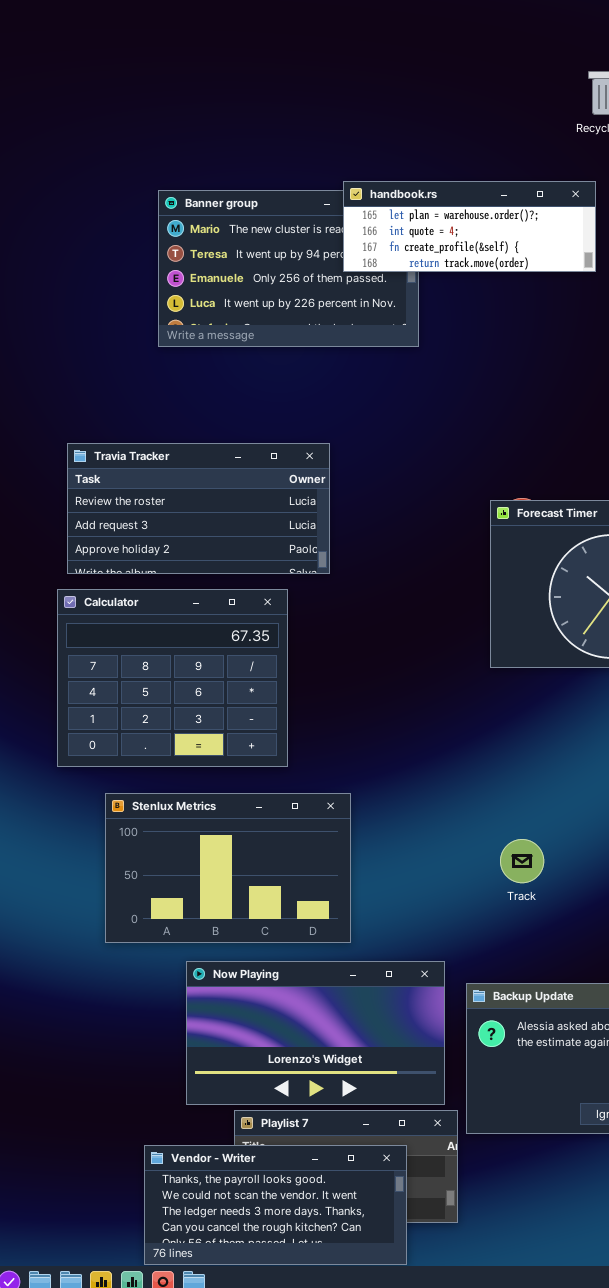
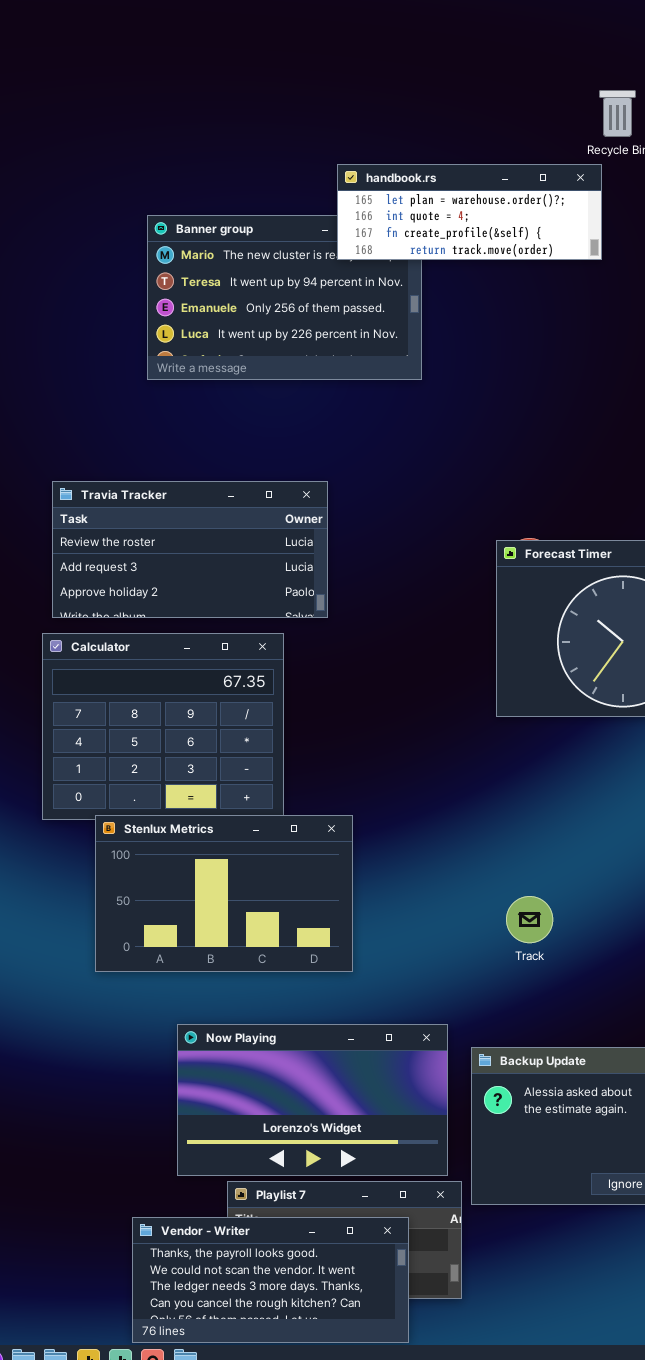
handbook.rs: [343,181,596,272] -> [337,164,602,260], moved
Stenlux Metrics: [105,793,351,943] -> [95,815,353,972], moved

